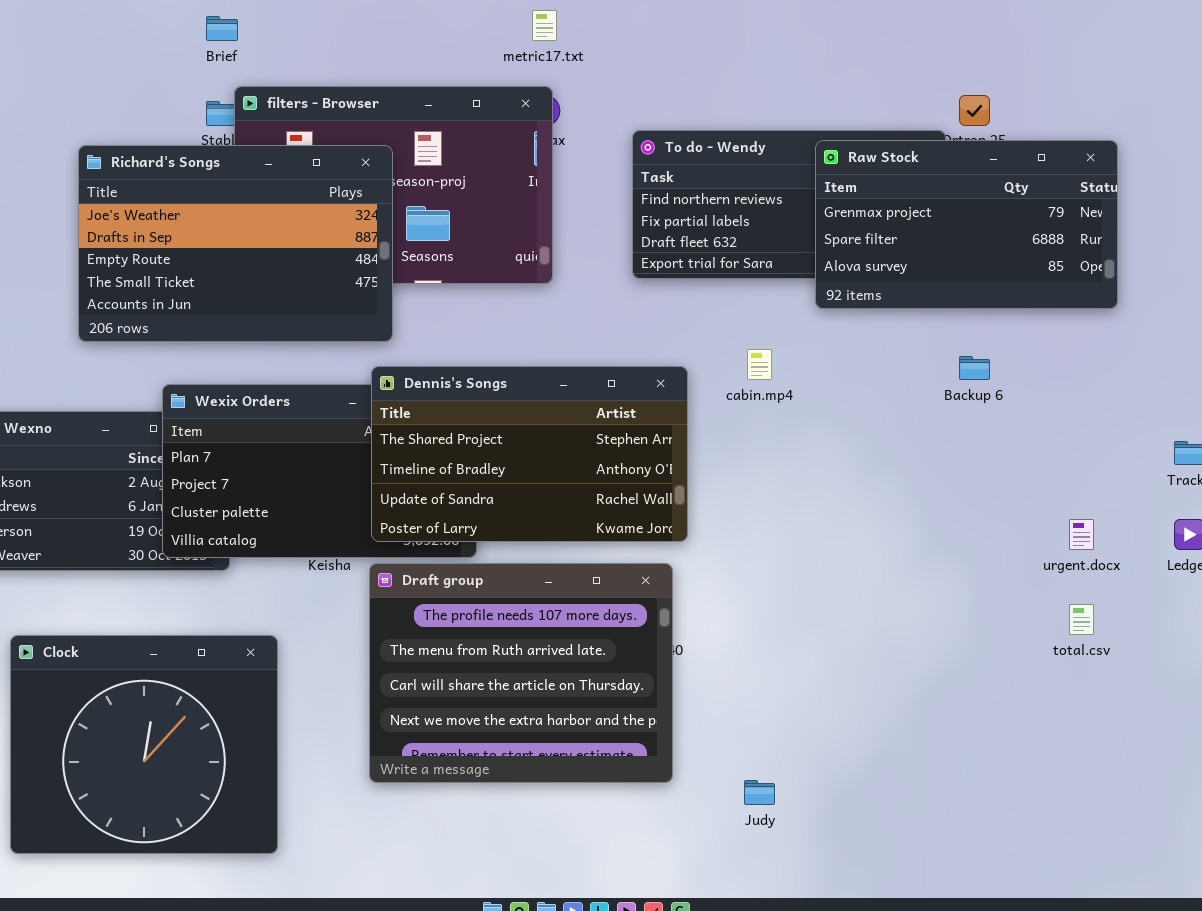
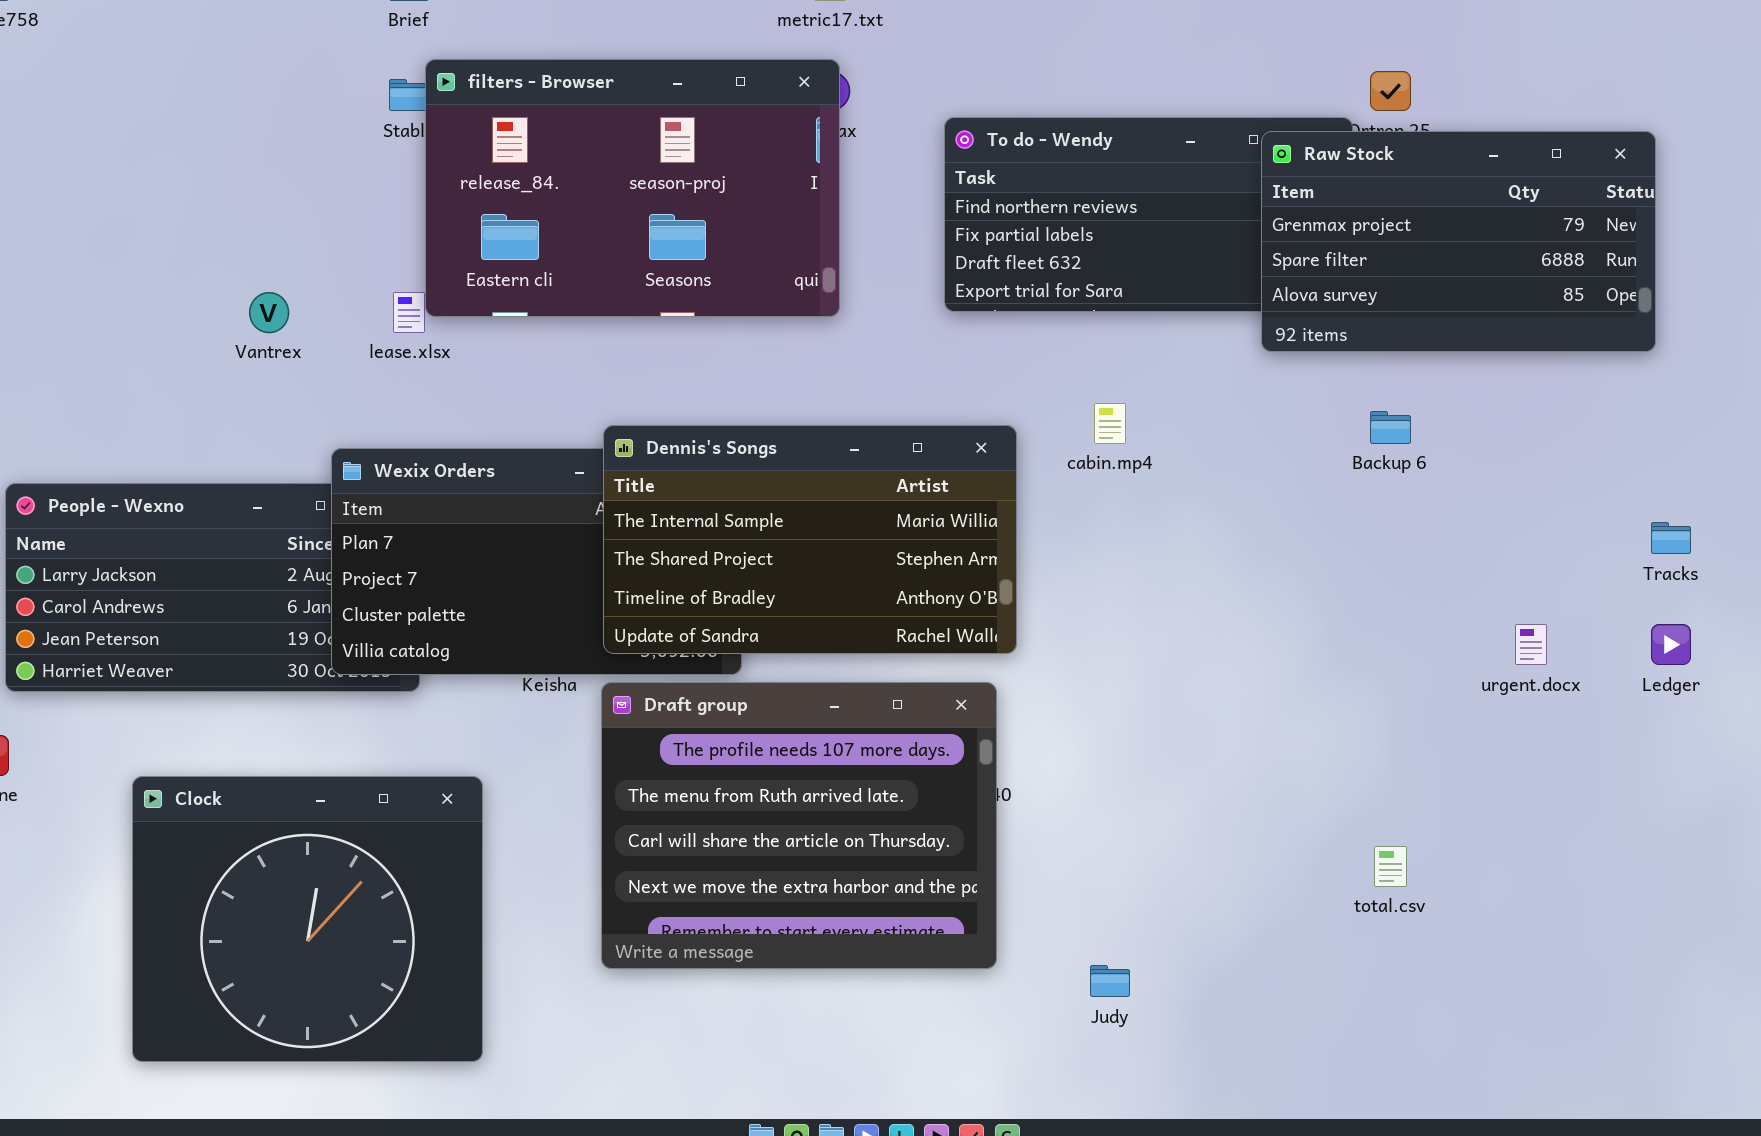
Raw Stock: [815,140,1118,309] -> [1261,131,1656,352], moved
Richard's Songs: [78,145,393,342] -> none, closed
Dennis's Songs: [371,366,688,542] -> [603,425,1017,654], scrolled up 1 row
total.csv: [1069,604,1094,635] -> [1374,846,1407,887], moved

